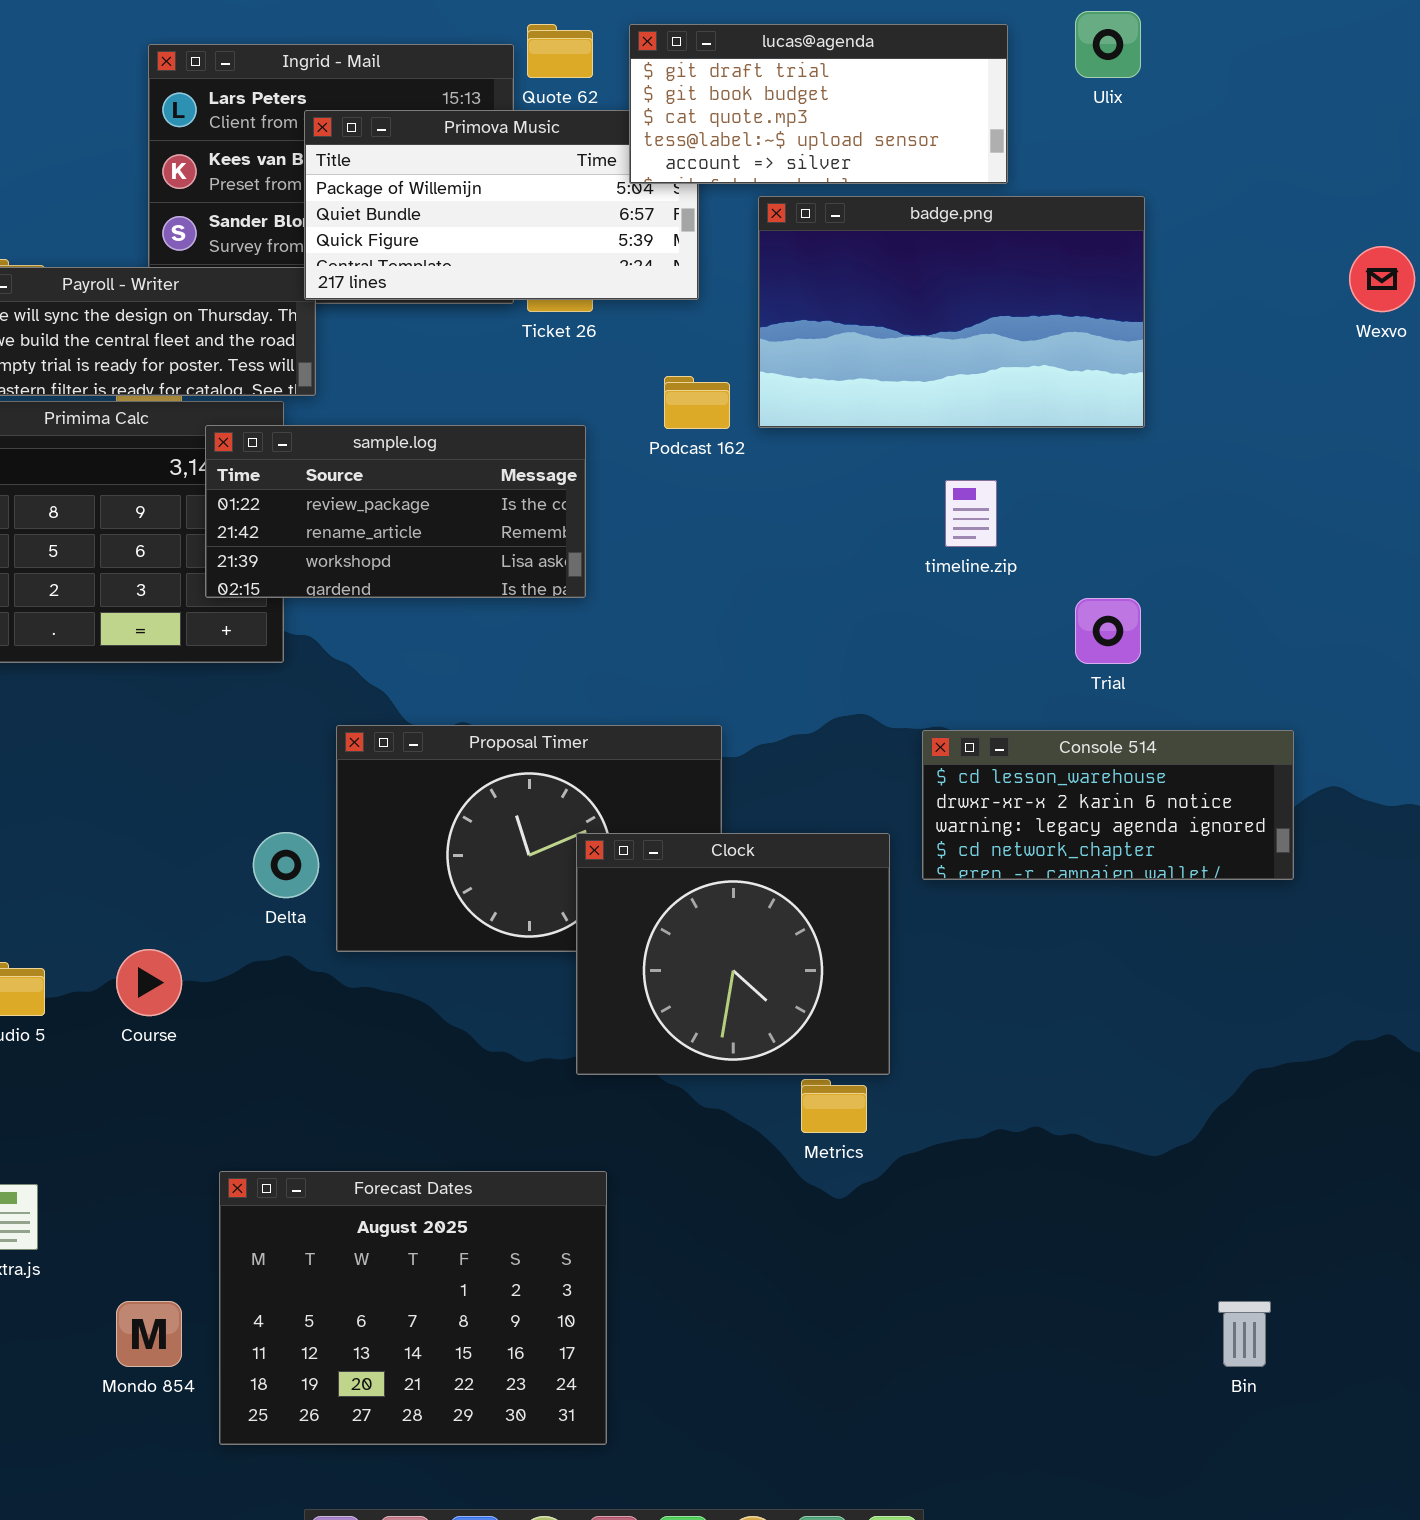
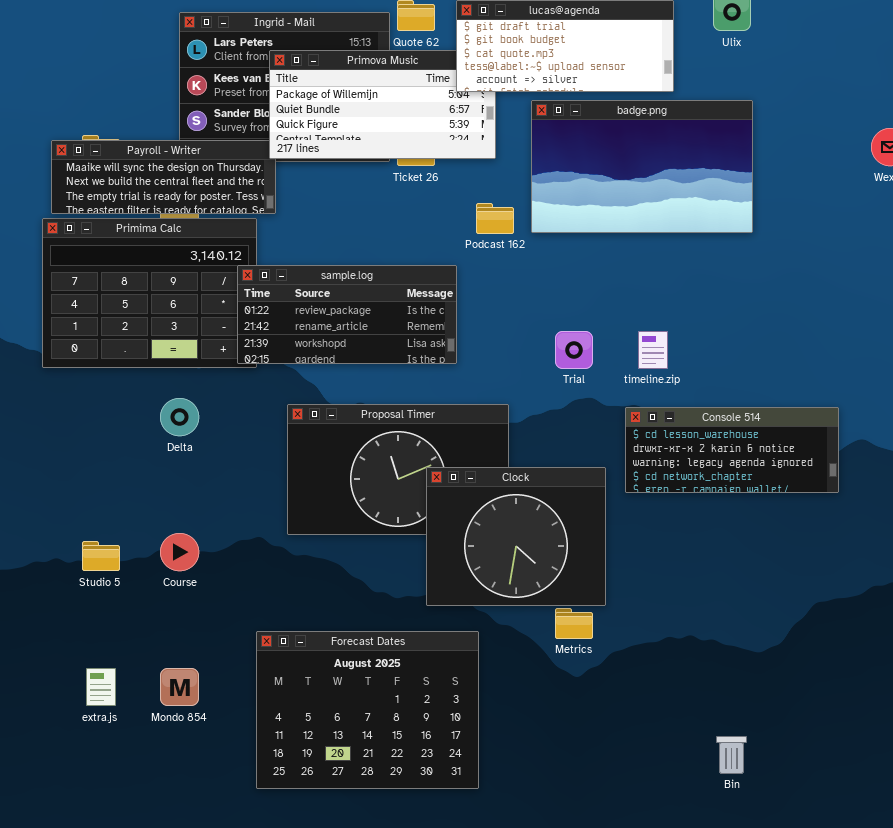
sample.log: [205,425,586,598] -> [237,265,457,364], moved
timeline.zip: [945,480,997,547] -> [638,331,668,369], moved
Trial: [1075,598,1141,664] -> [555,331,593,369], moved
Delta: [253,832,319,898] -> [160,398,199,436], moved
Forecast Dates: [219,1171,607,1445] -> [256,631,479,789], moved
Mondo 854: [116,1301,182,1367] -> [160,668,199,706], moved
Bin: [1218,1301,1271,1367] -> [716,736,747,774], moved

